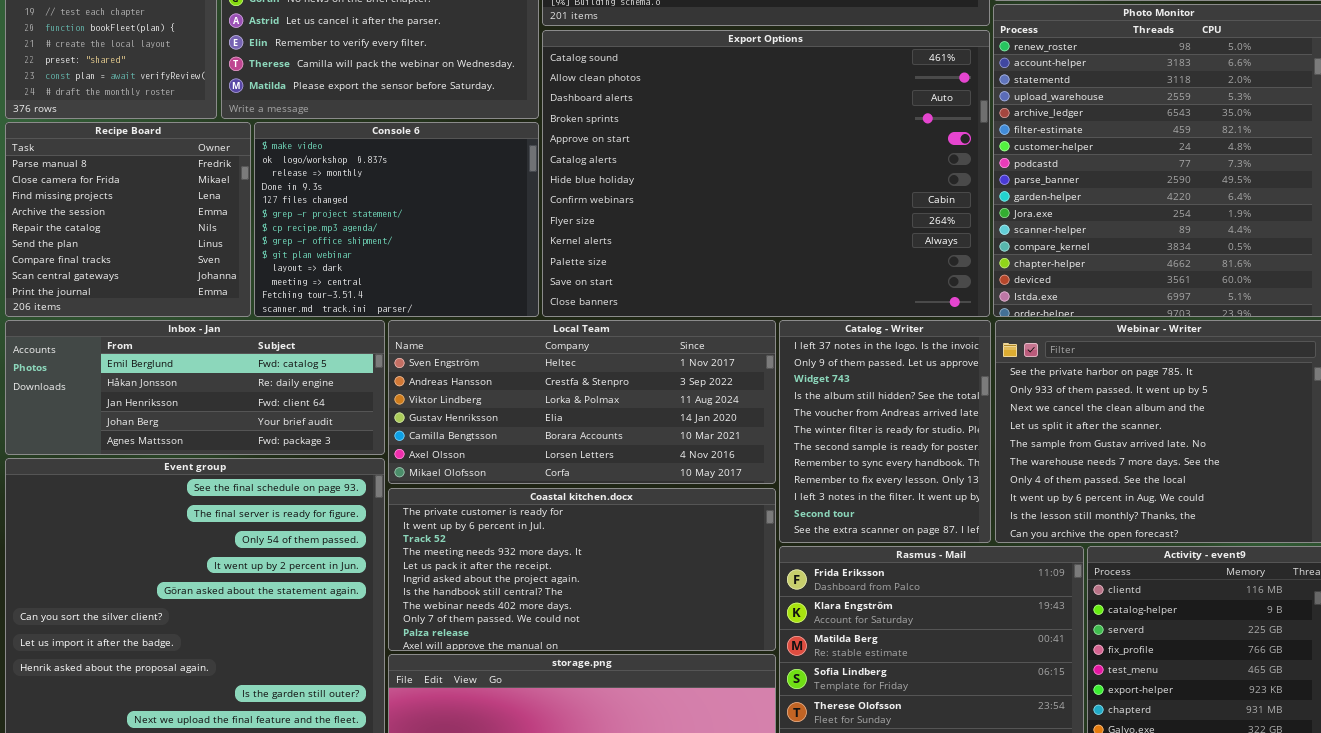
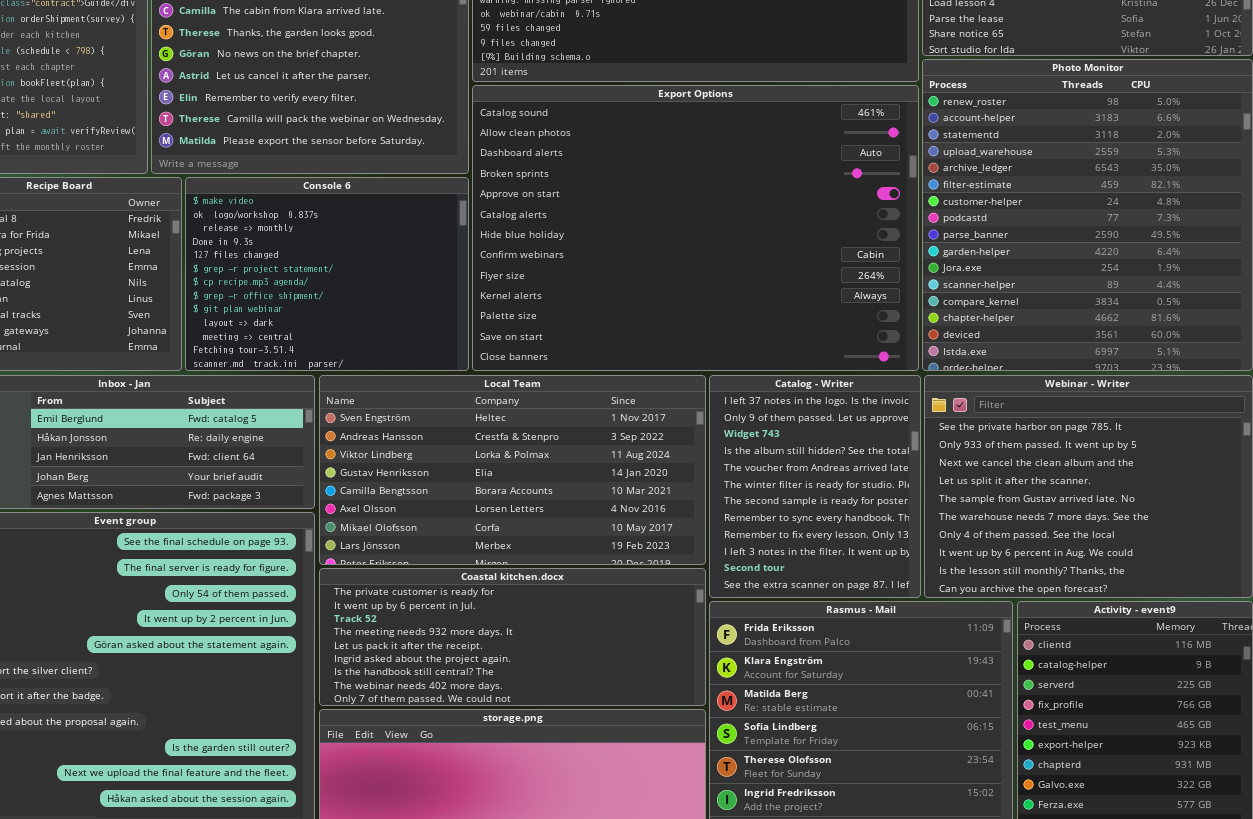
Local Team: [388,320,776,484] -> [319,375,706,565], resized
Coastal kitchen.docx: [388,488,776,651] -> [319,568,706,706], resized

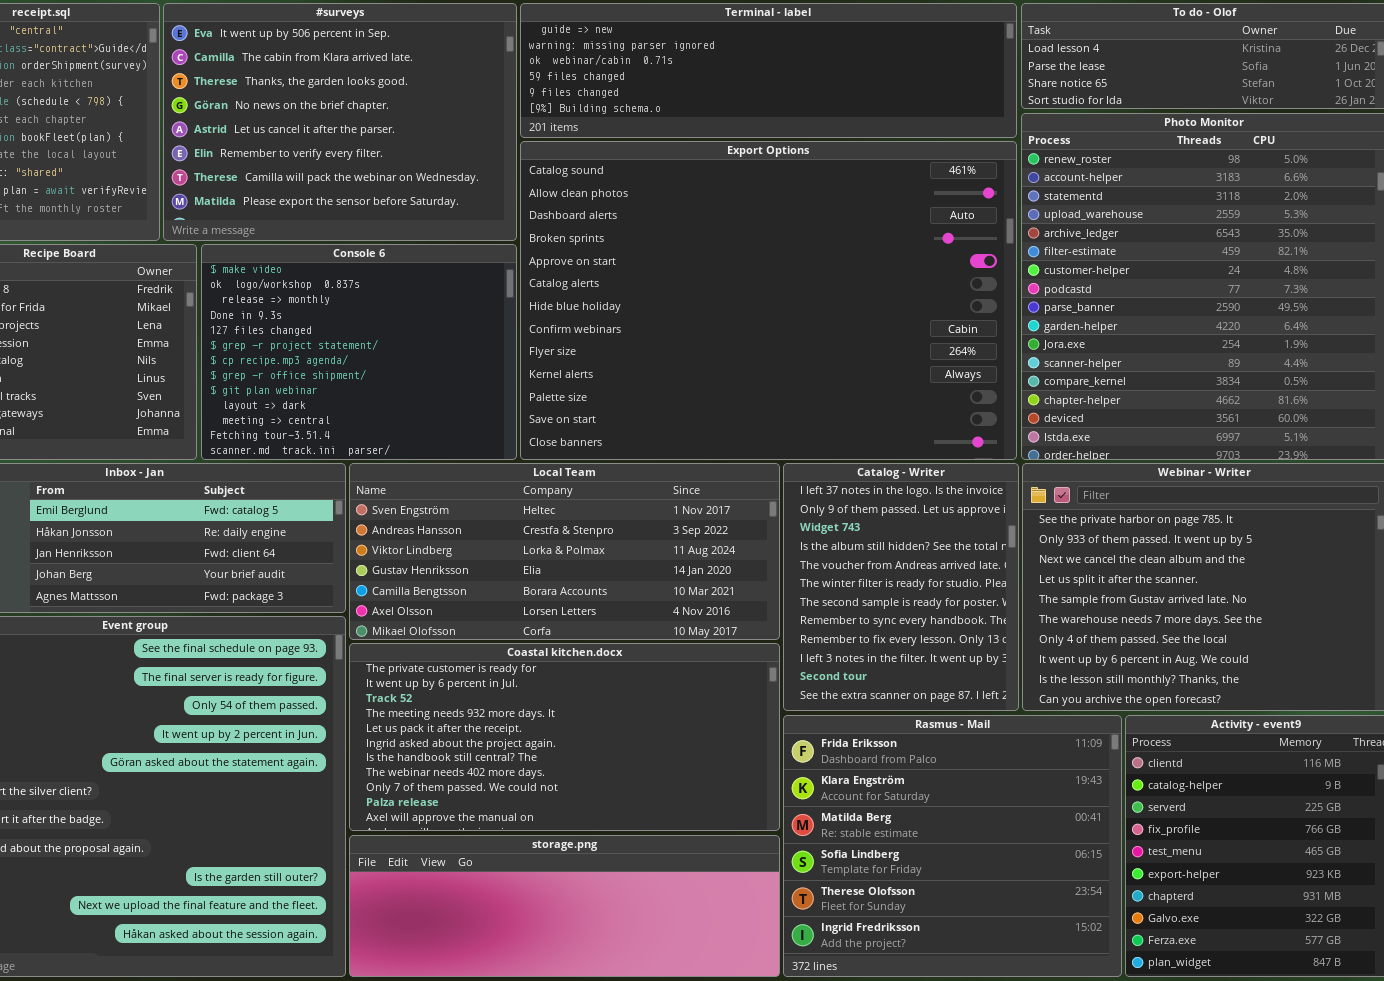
Local Team: [319,375,706,565] -> [349,463,780,640], resized
Coastal kitchen.docx: [319,568,706,706] -> [349,643,780,831], resized

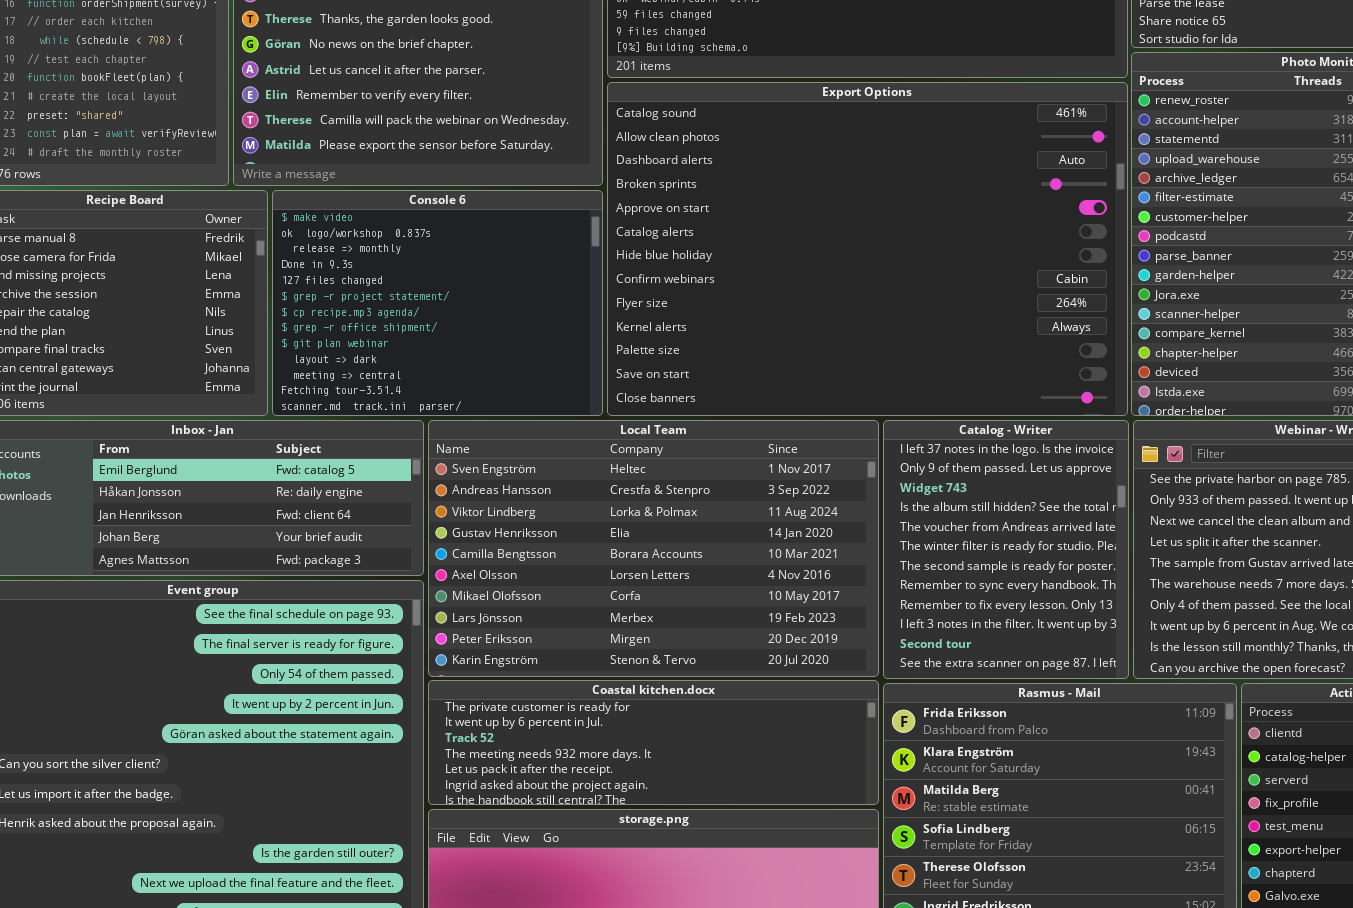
Local Team: [349,463,780,640] -> [428,420,879,677], resized
Coastal kitchen.docx: [349,643,780,831] -> [428,680,879,805], resized

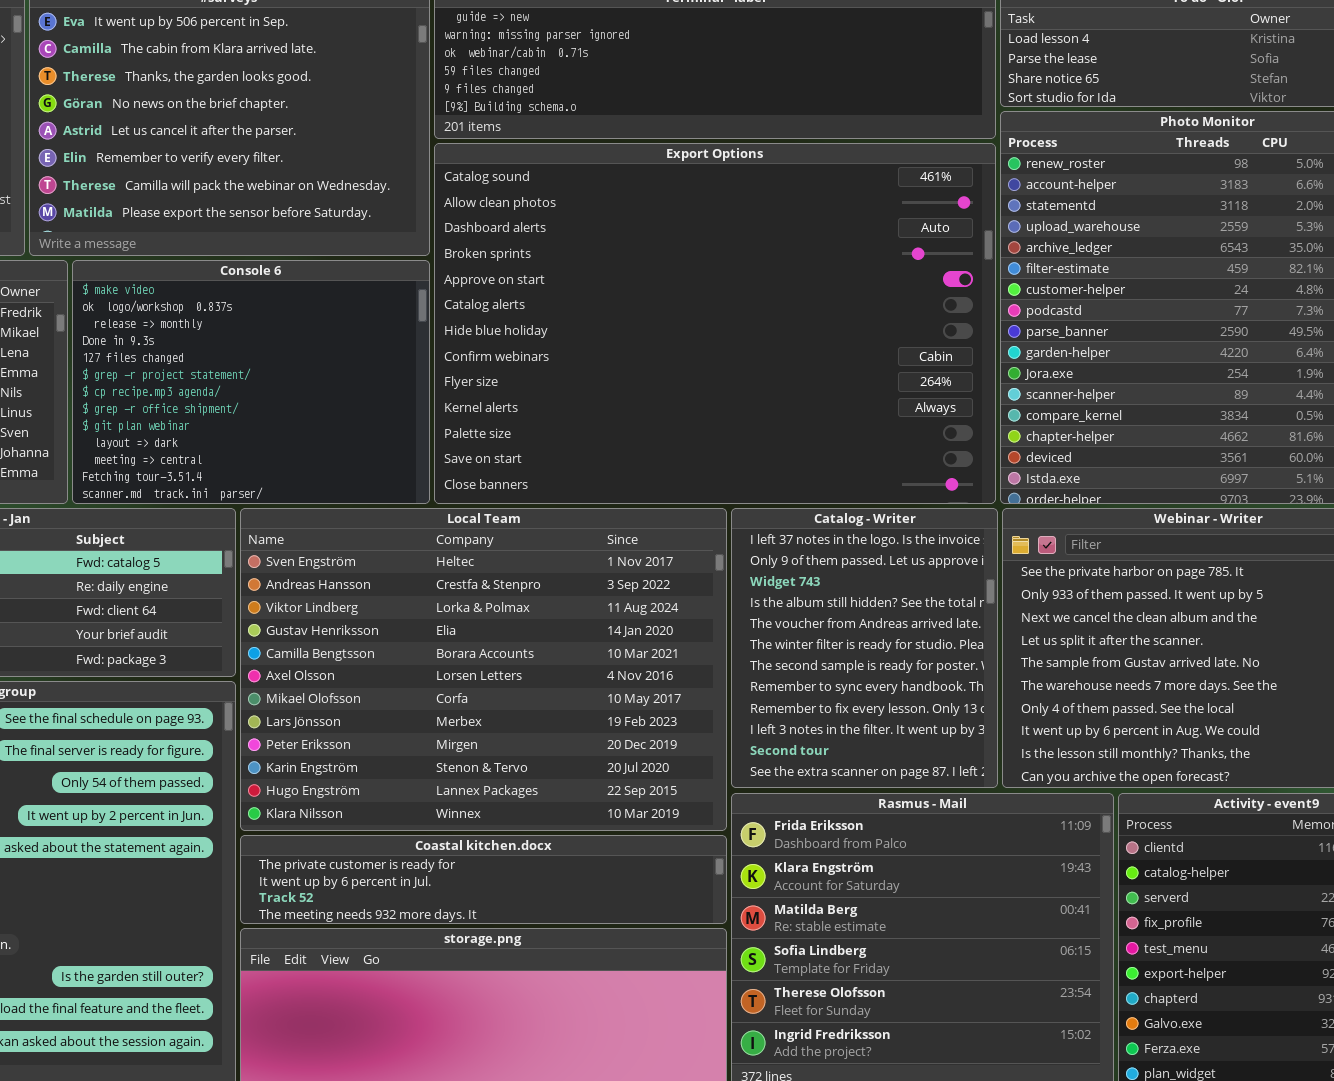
Local Team: [428,420,879,677] -> [240,508,727,831], resized
Coastal kitchen.docx: [428,680,879,805] -> [240,835,727,924], resized

